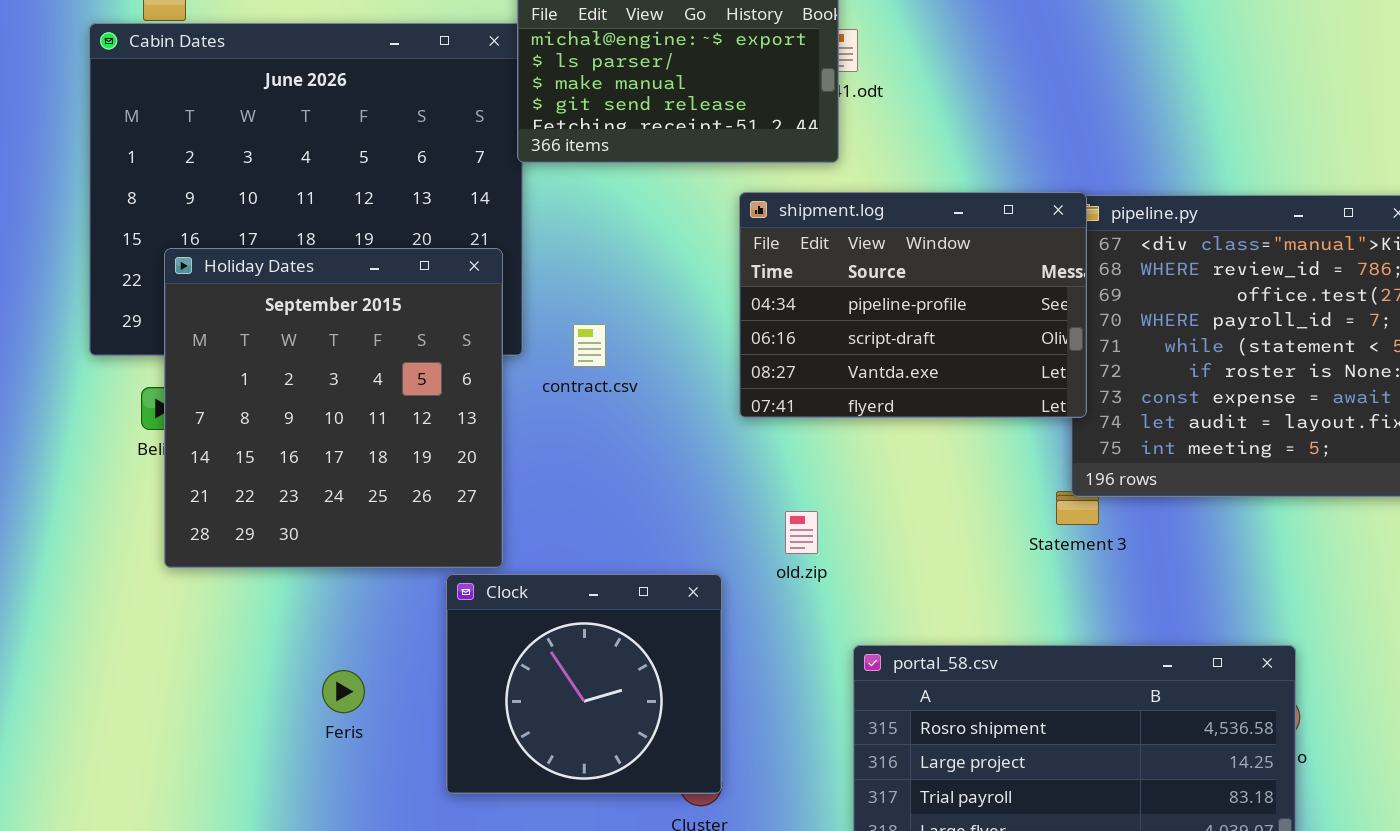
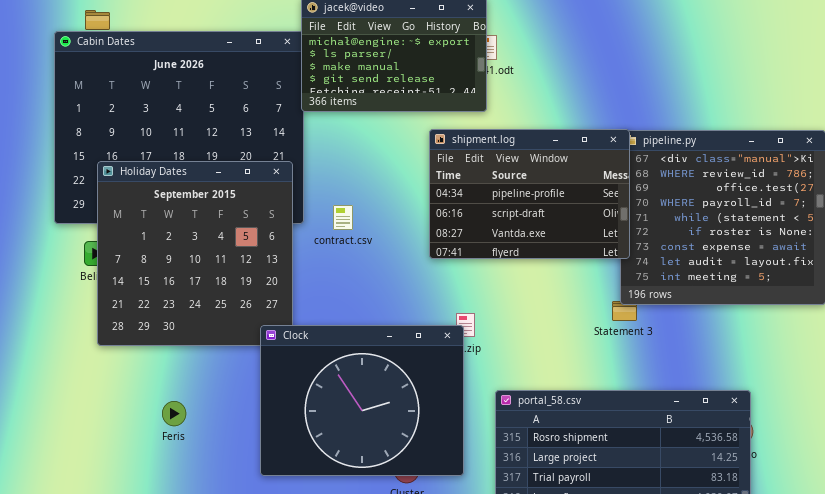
Clock: [446,574,722,794] -> [260,325,464,476], resized
Feris: [322,670,365,713] -> [162,401,186,426], moved

